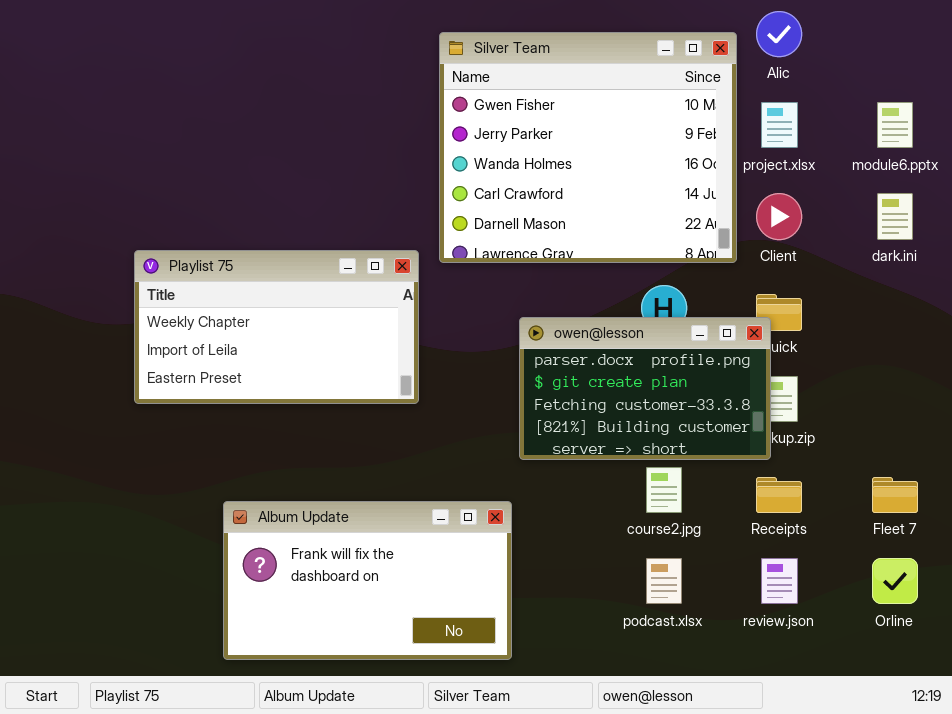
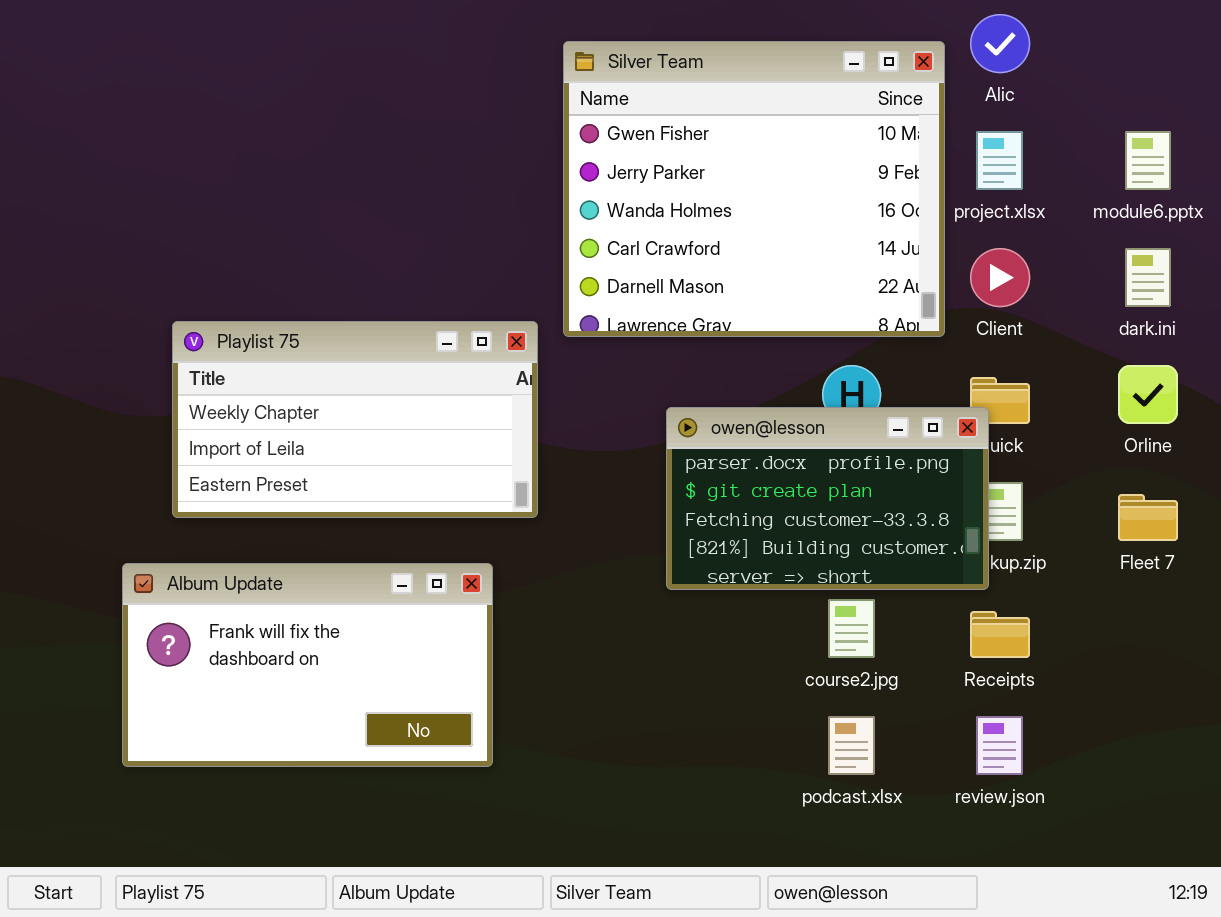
Fleet 7: [872,477,918,513] -> [1118,494,1178,541], moved
Album Update: [223,501,512,660] -> [122,563,493,767], moved
Orline: [872,558,918,604] -> [1118,365,1178,424], moved

